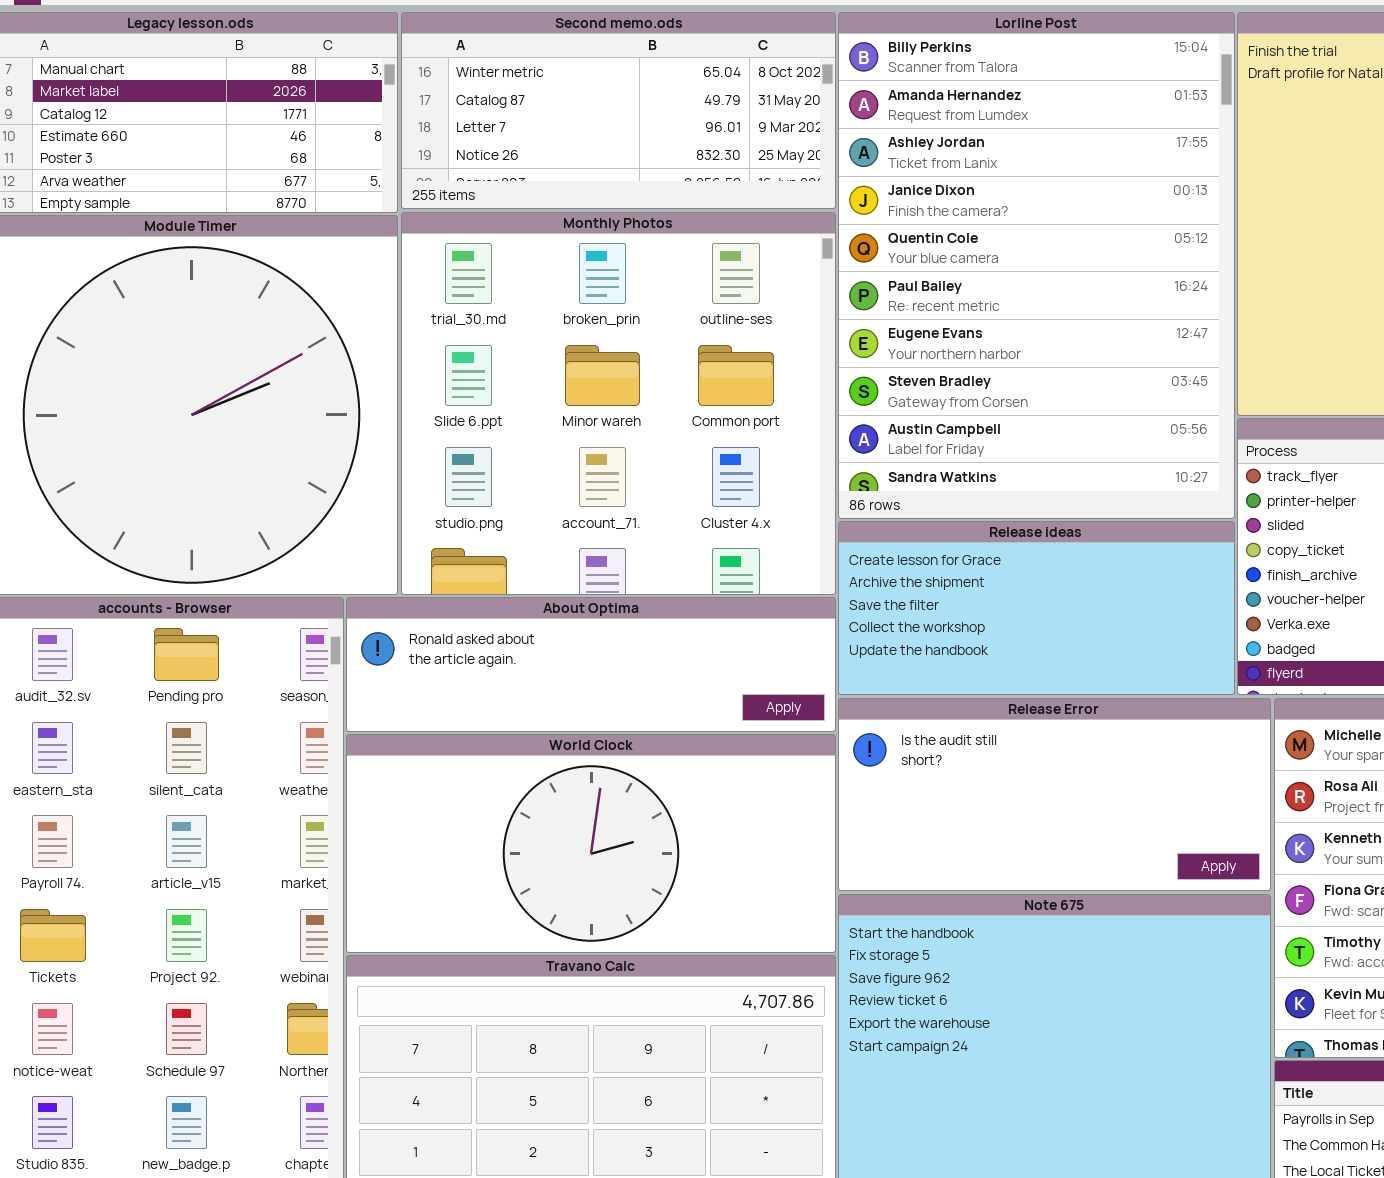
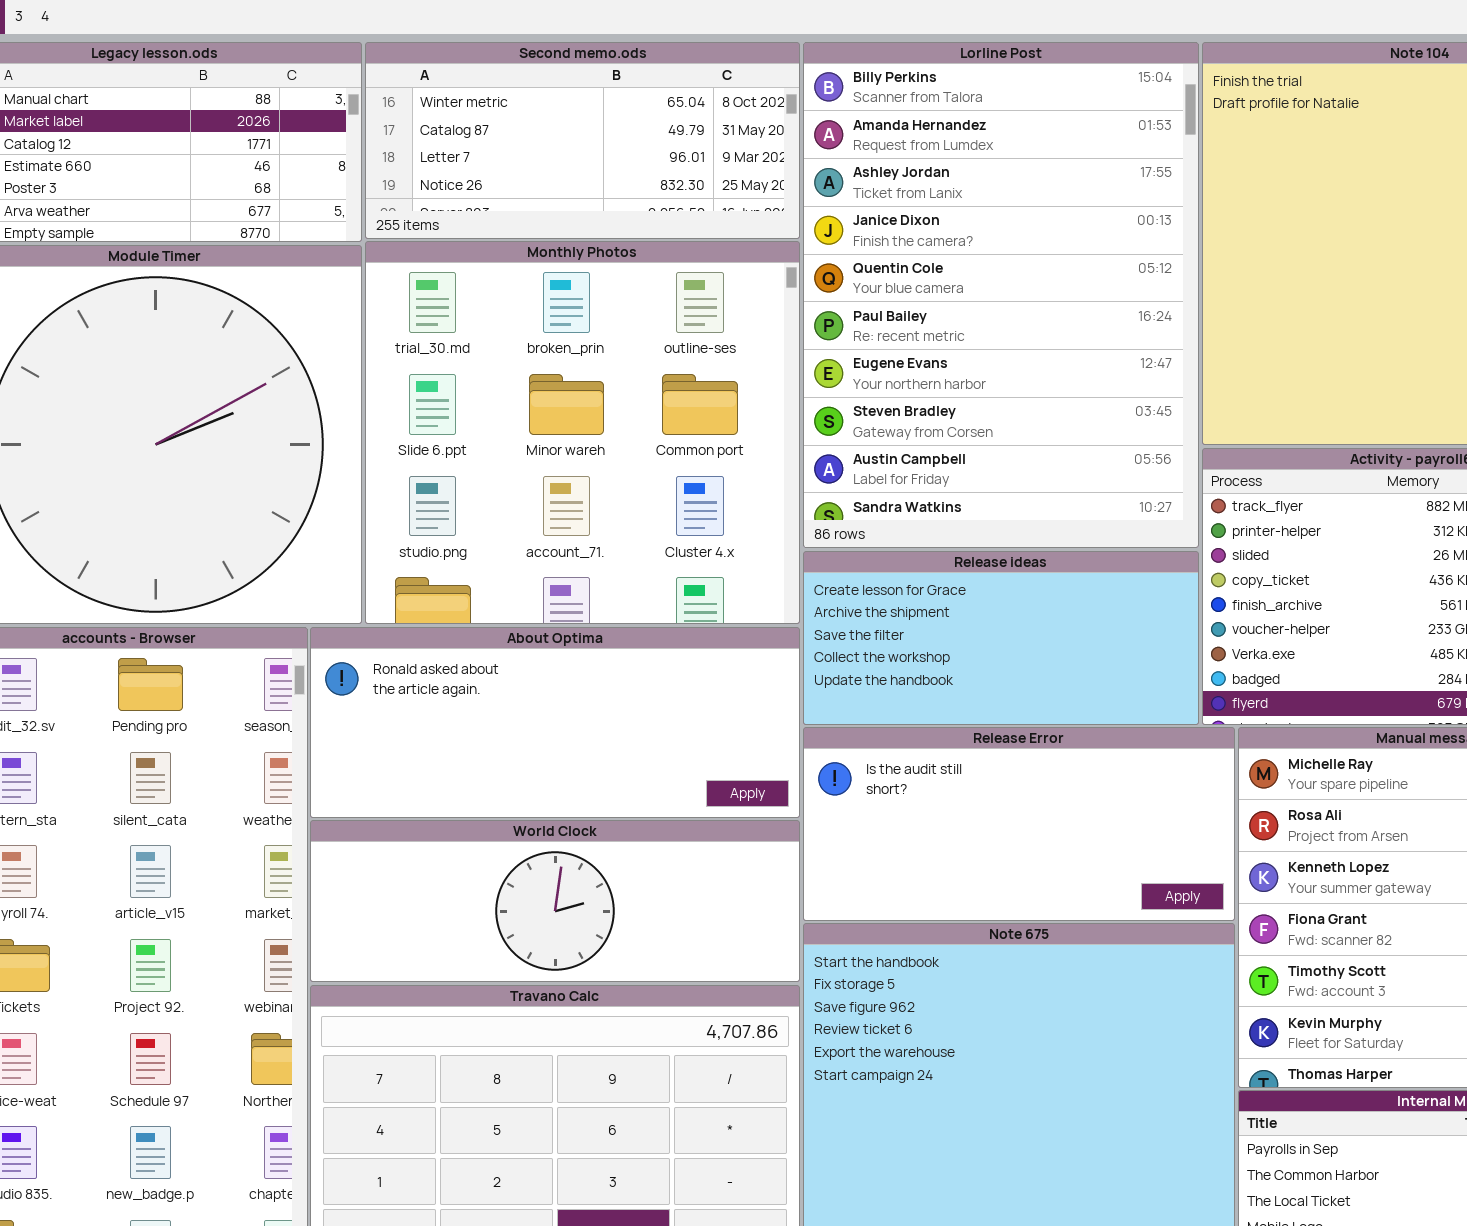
About Optima: [346,597,836,732] -> [310,627,800,818], resized
World Clock: [346,734,836,953] -> [310,820,800,982], resized

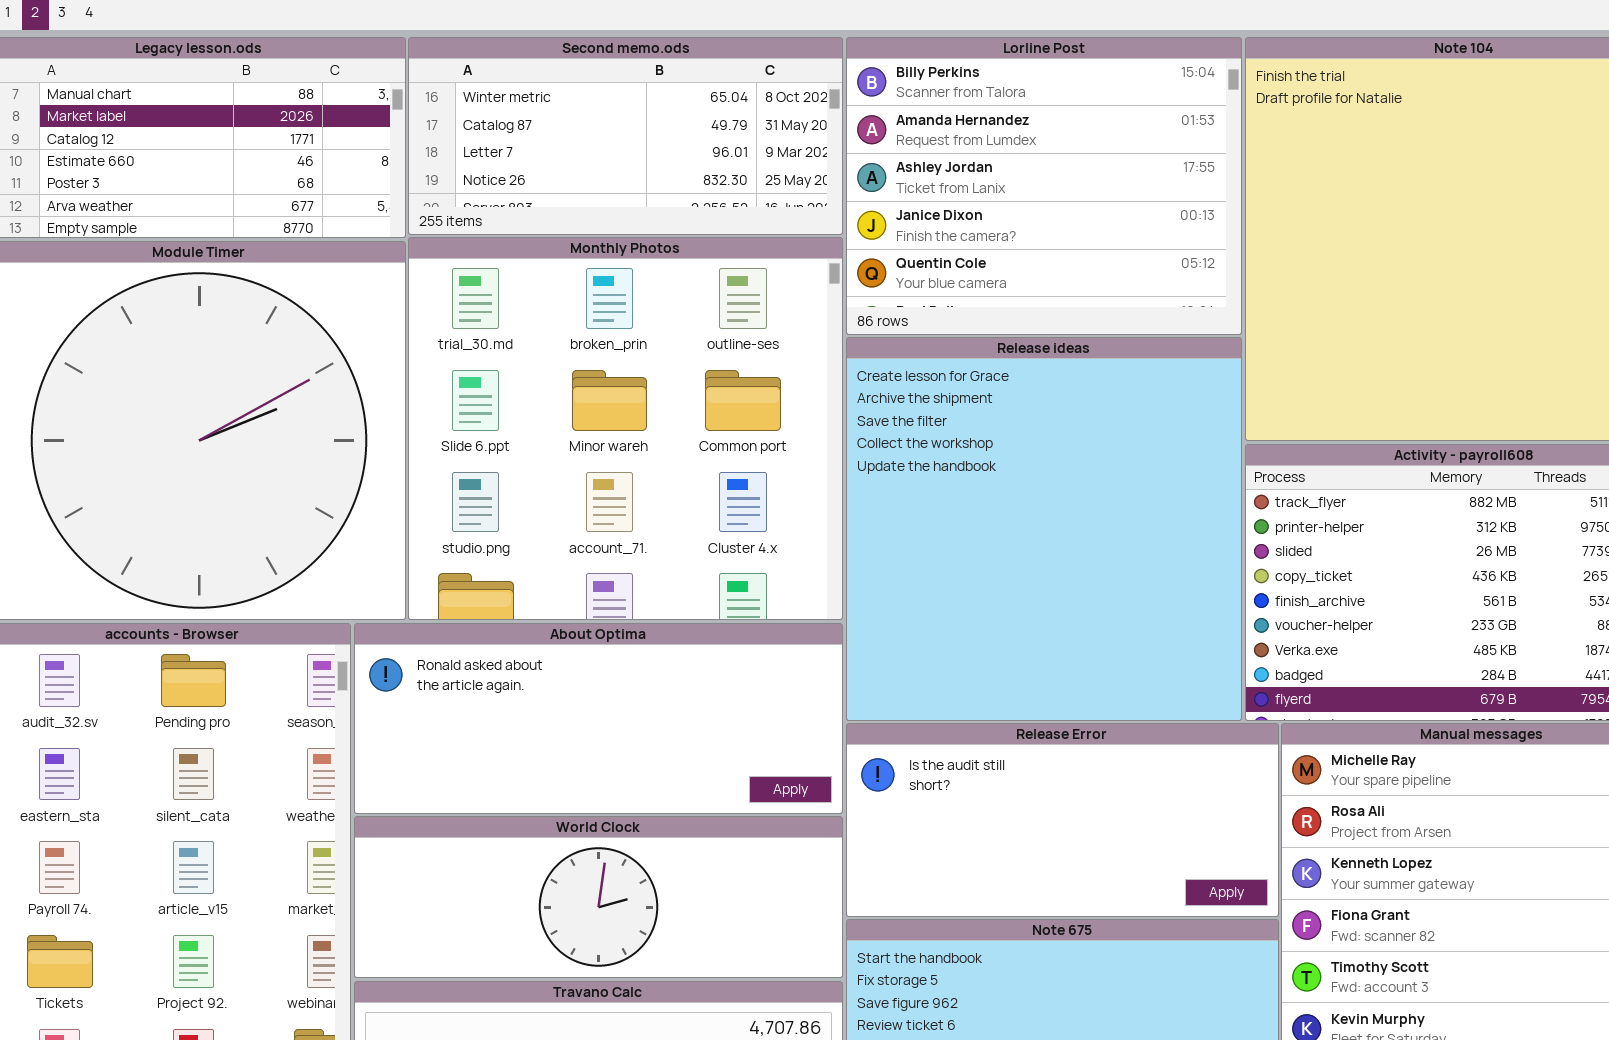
Lorline Post: [803,42,1199,548] -> [846,37,1242,335], resized
Release ideas: [803,551,1199,725] -> [846,337,1242,721], resized

